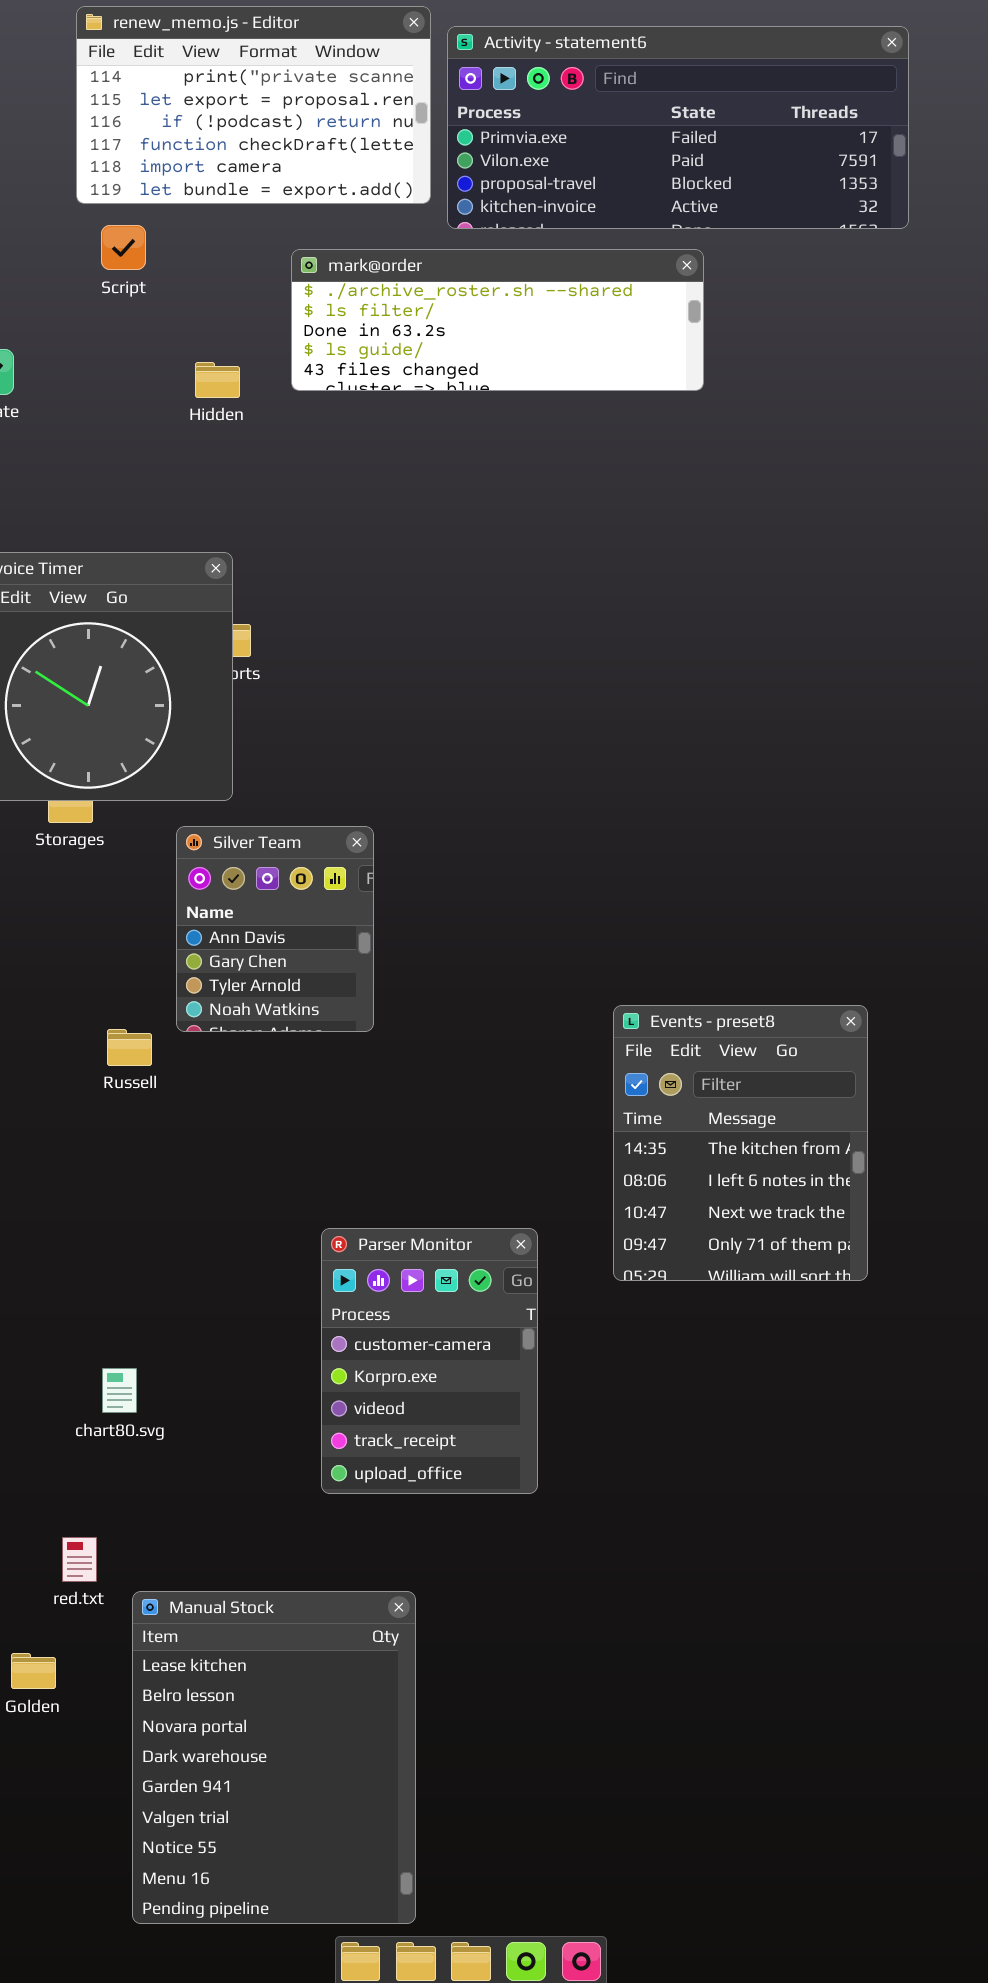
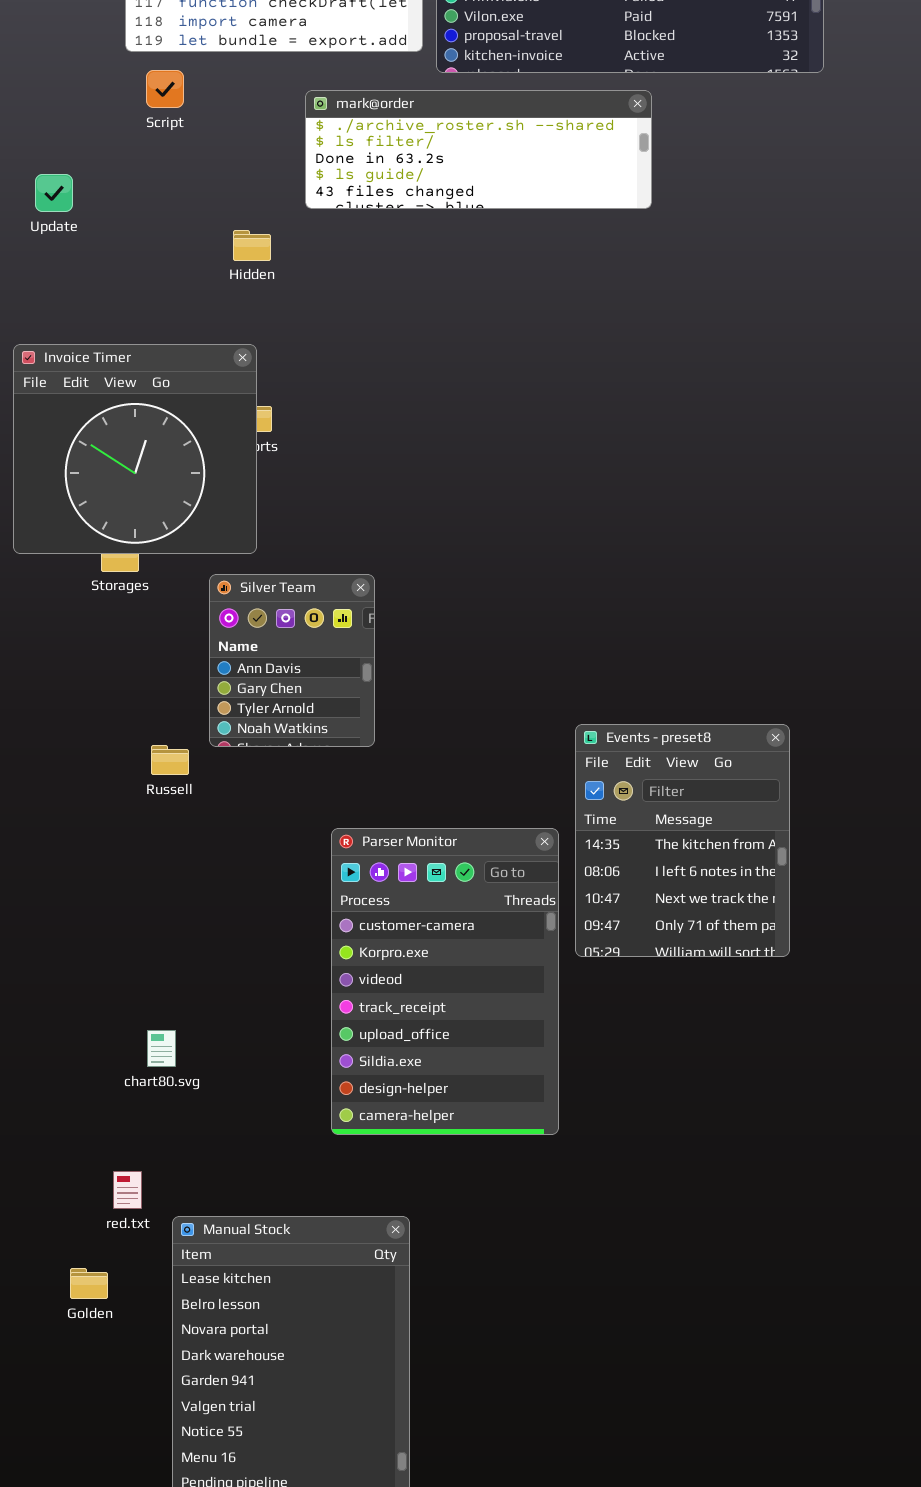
Hidden: [195,362,240,398] -> [233,230,271,261], moved
Parser Monitor: [321,1228,538,1494] -> [331,828,559,1135], resized

